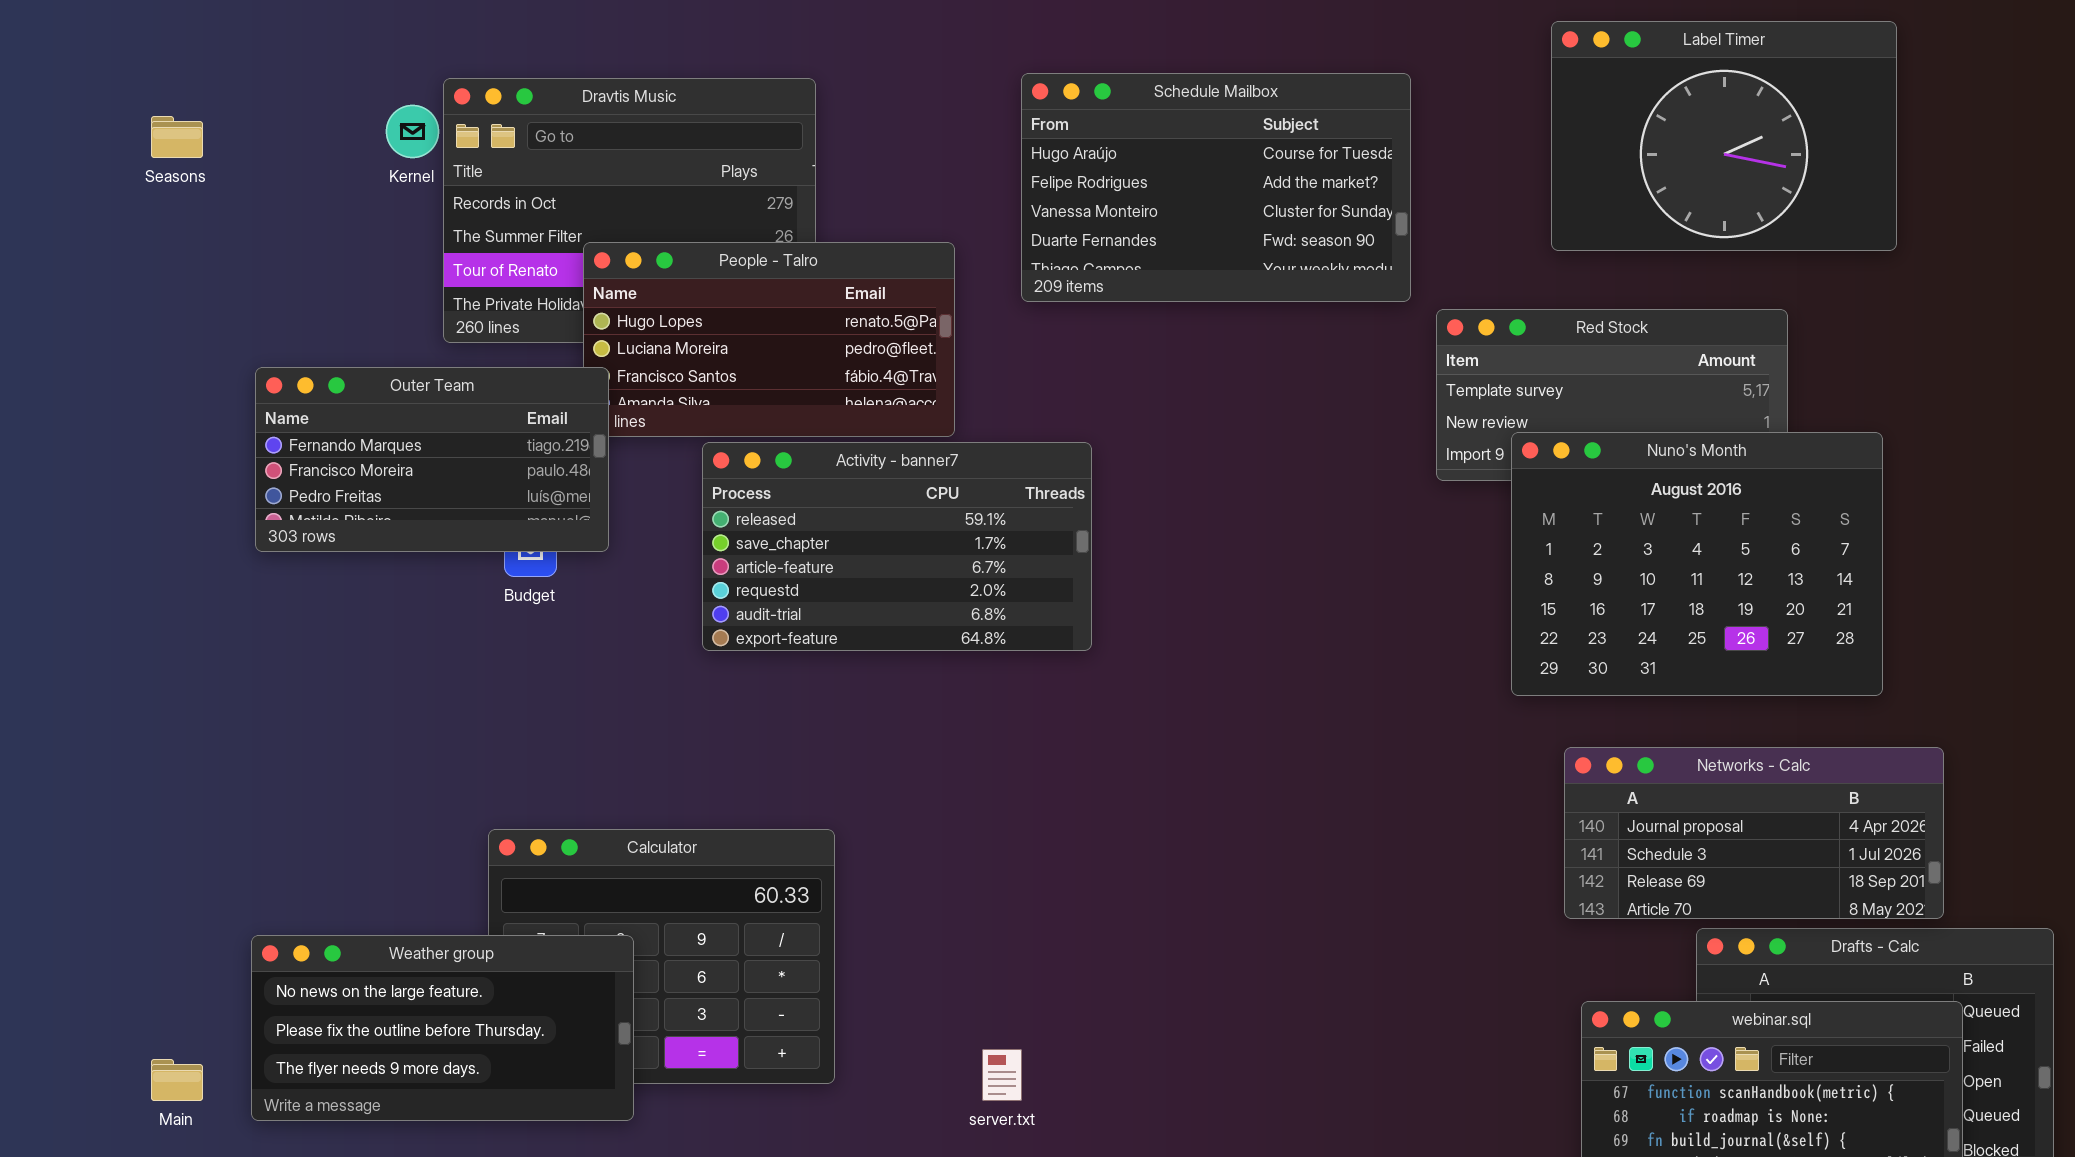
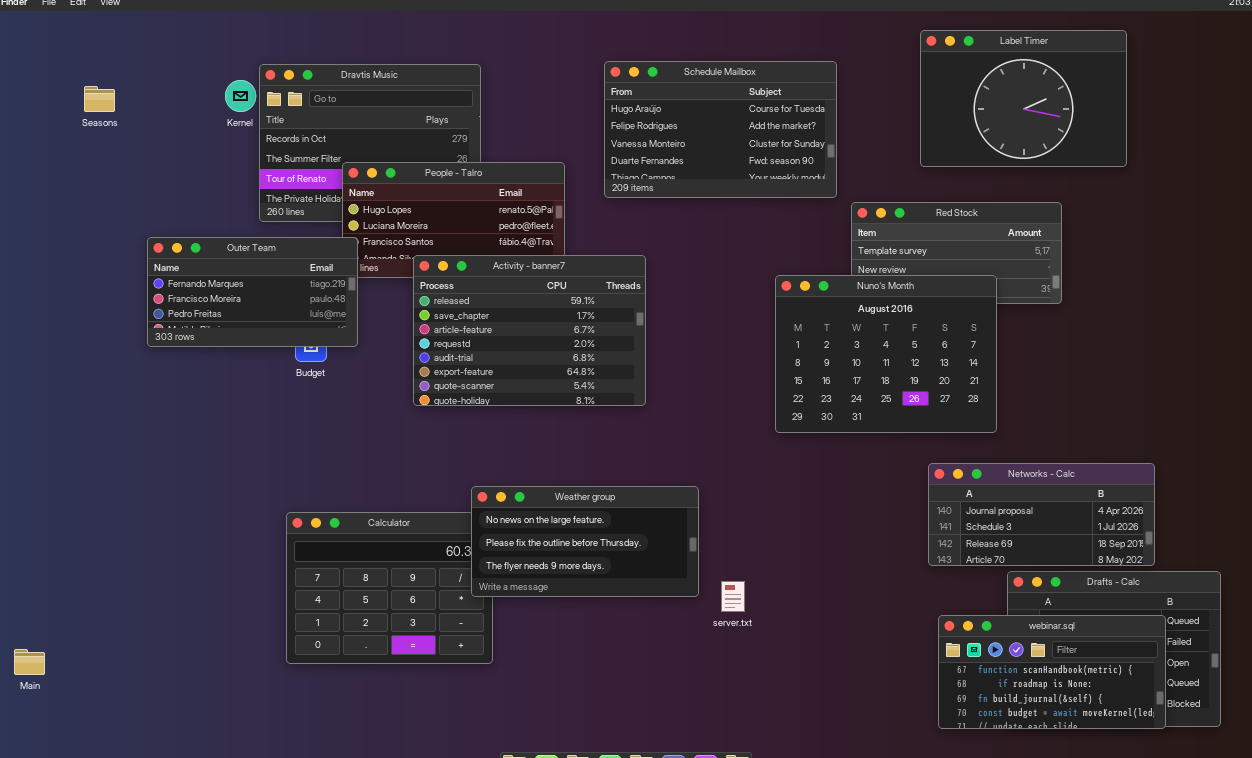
Nuno's Month: [1511,432,1883,696] -> [775,275,997,433], moved
Activity - banner7: [702,442,1092,651] -> [413,255,646,406], resized
Weather group: [251,935,634,1121] -> [471,486,699,597], moved
server.txt: [982,1049,1022,1101] -> [721,581,745,612], moved
Main: [151,1059,203,1101] -> [14,649,45,675], moved

